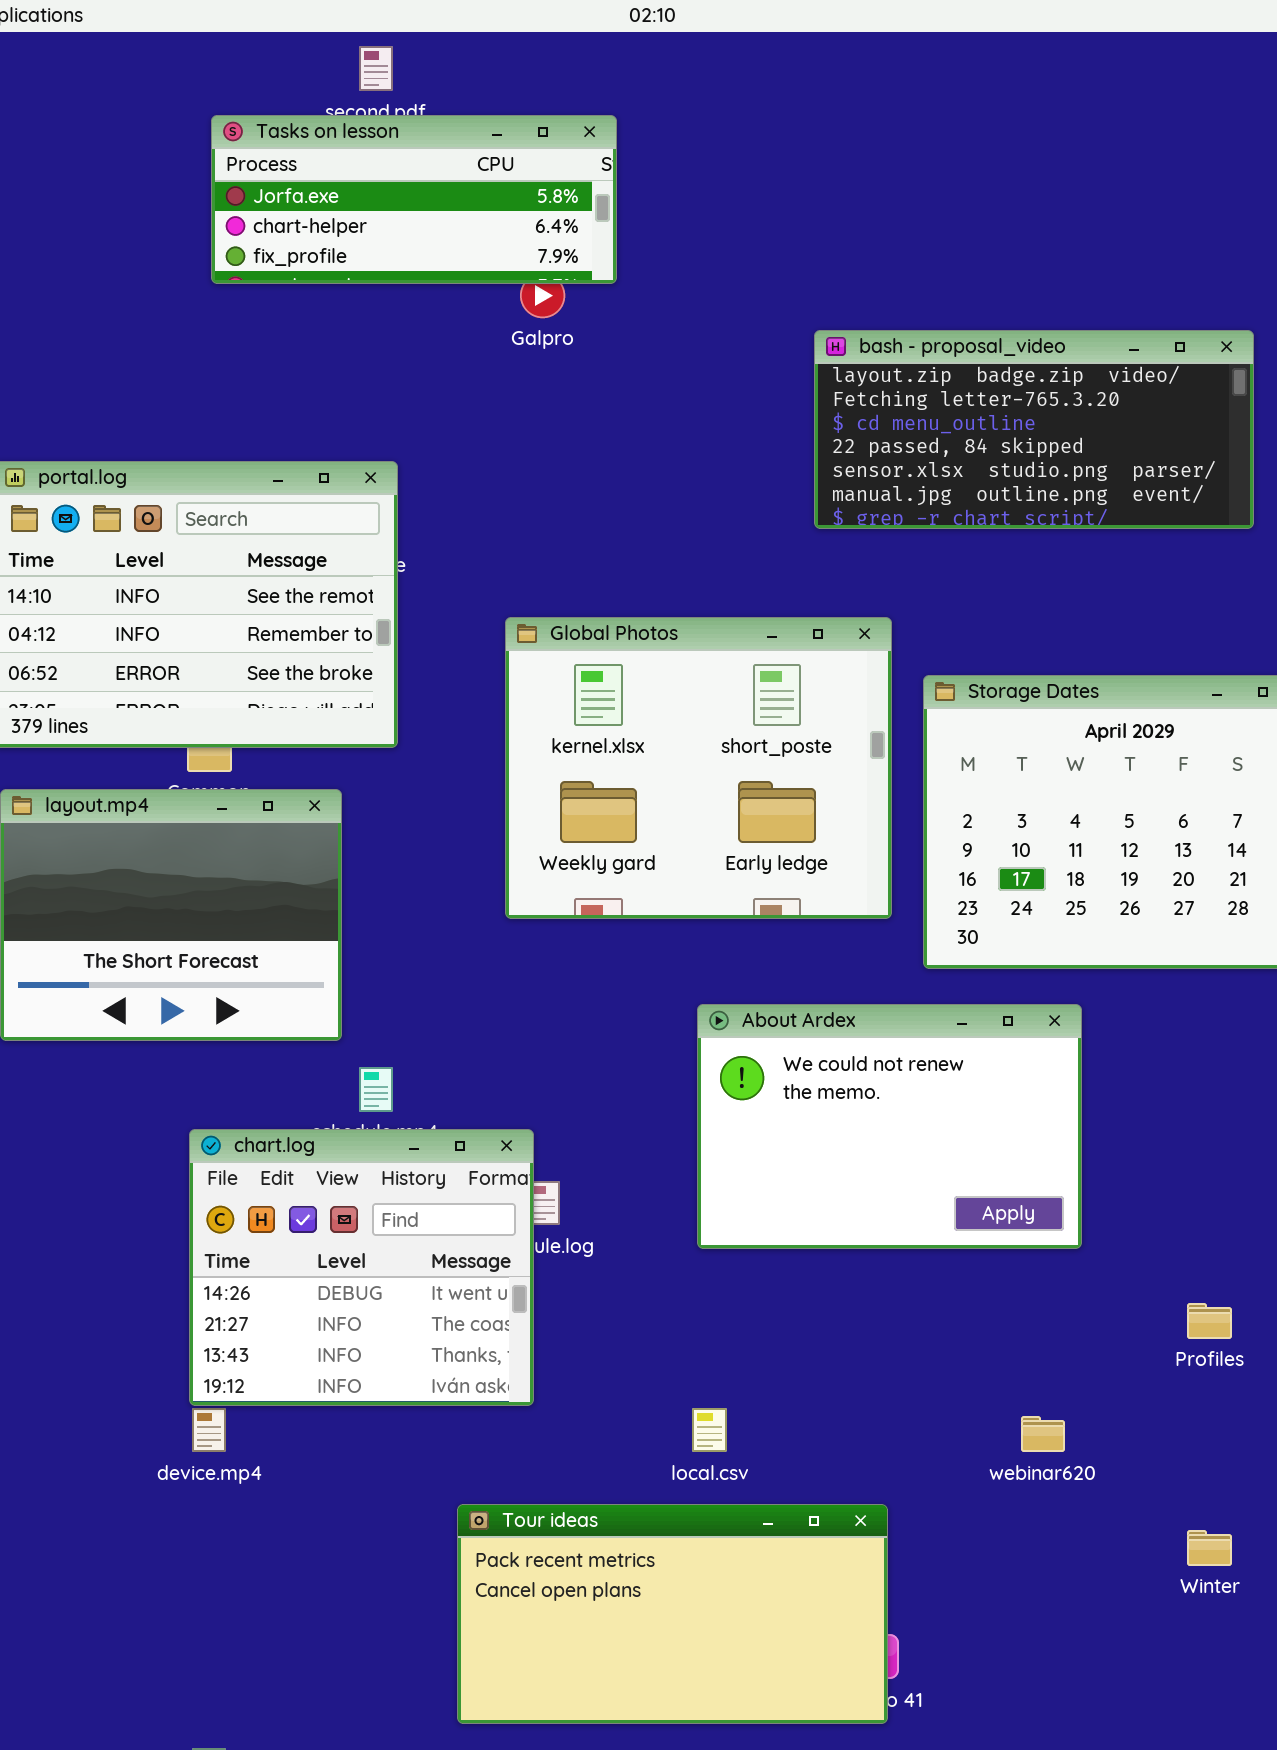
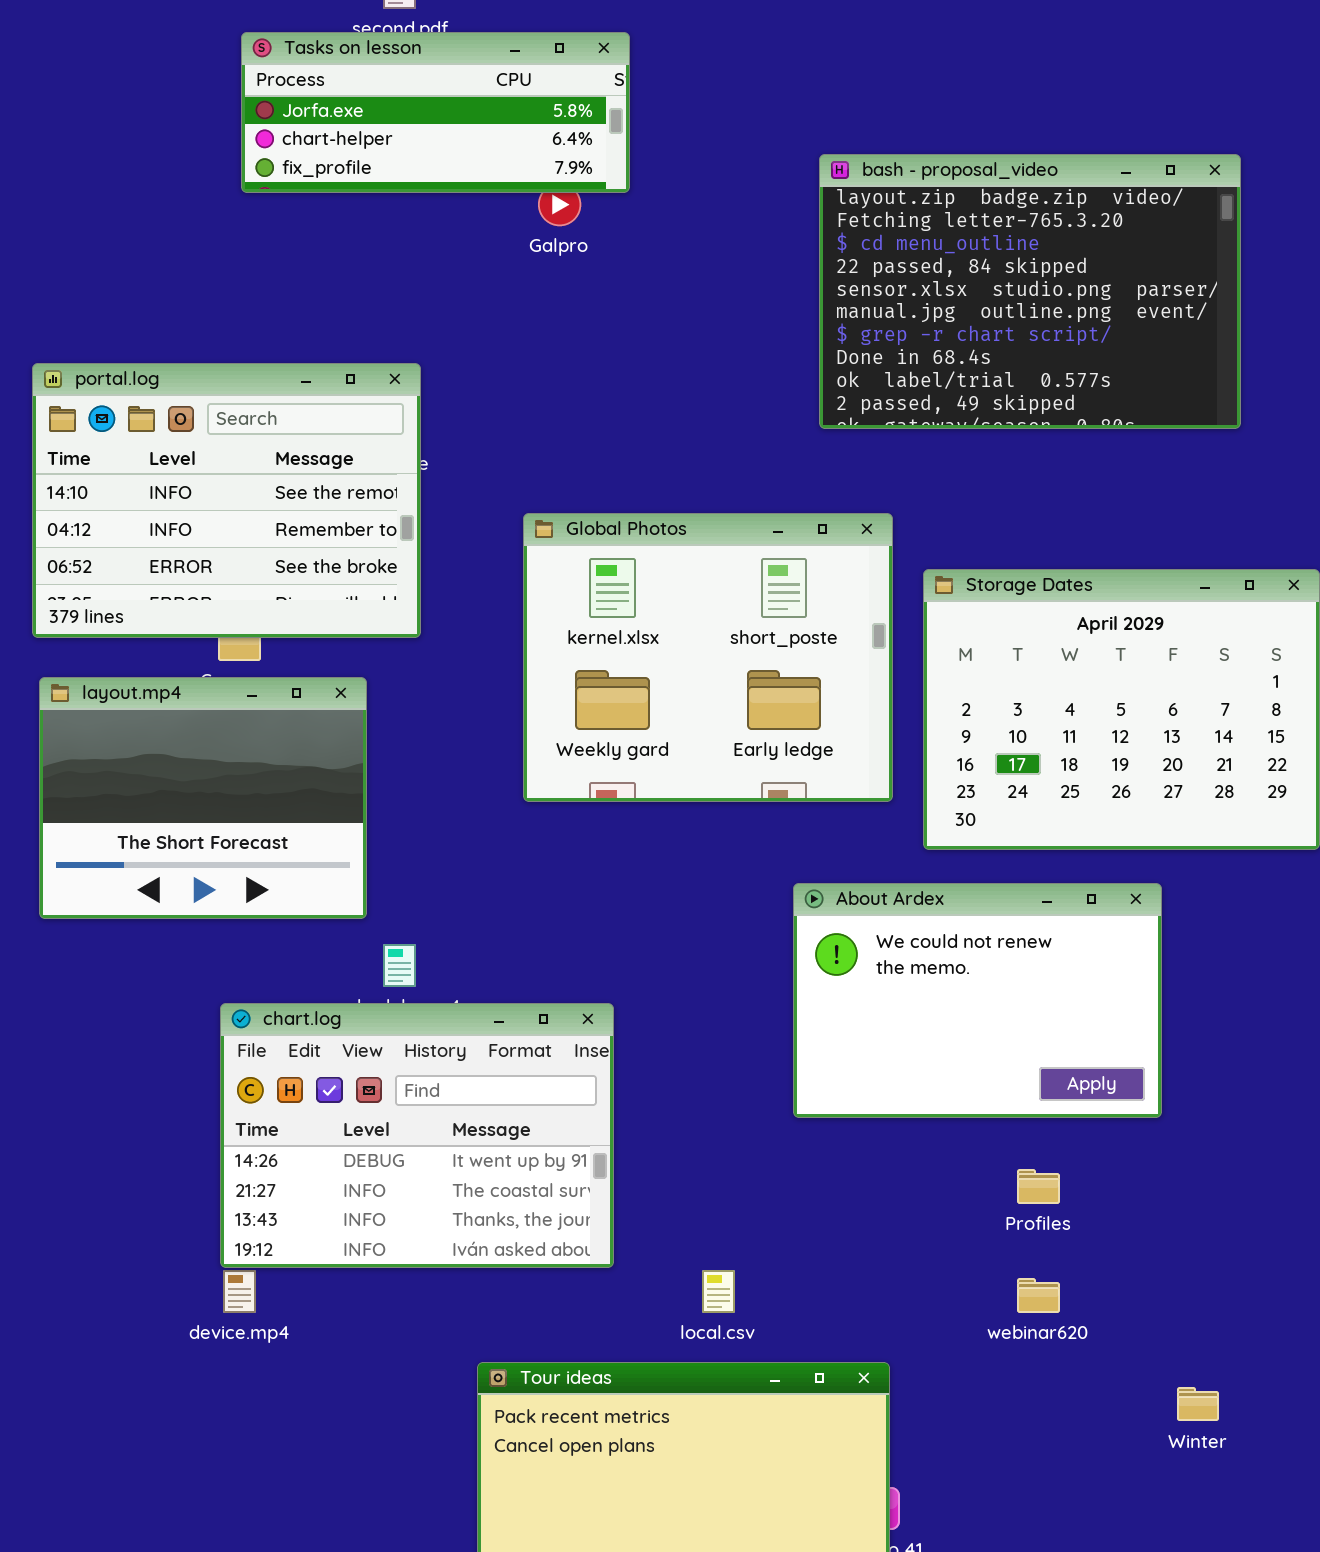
bash - proposal_video: [814,330,1254,529] -> [819,154,1241,429], resized
About Ardex: [697,1004,1082,1249] -> [793,883,1162,1118], moved
chart.log: [189,1129,534,1406] -> [220,1003,614,1268], resized
Profiles: [1187,1303,1232,1339] -> [1017,1169,1060,1204], moved

